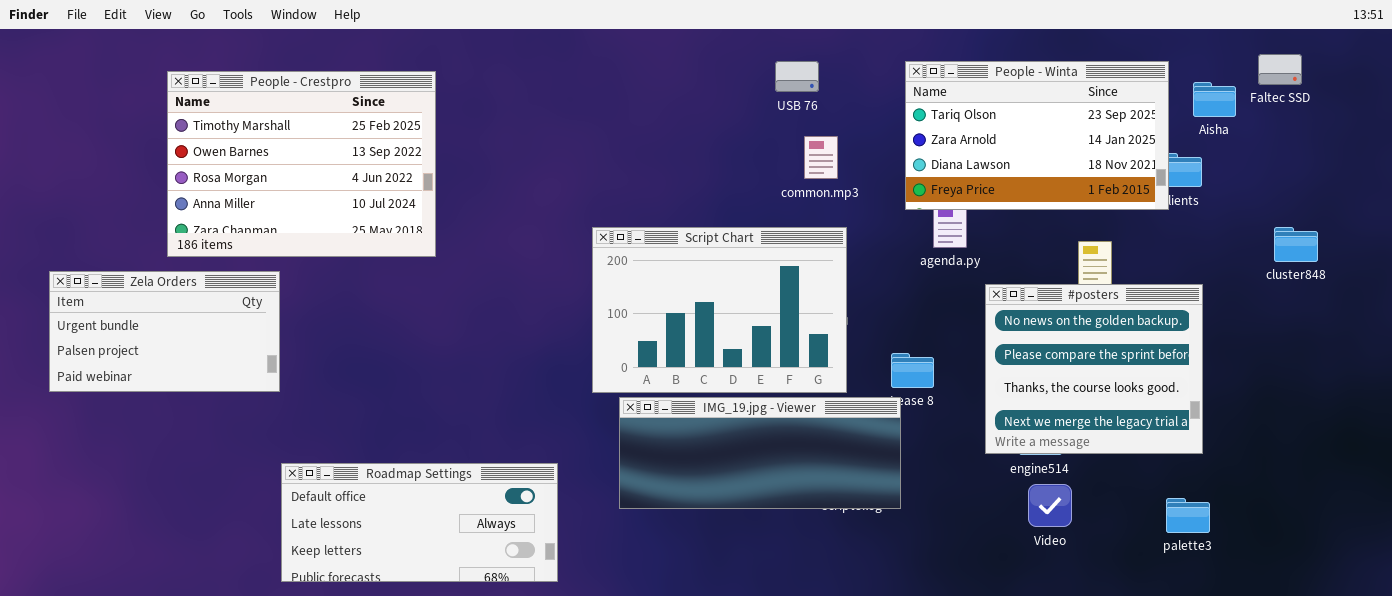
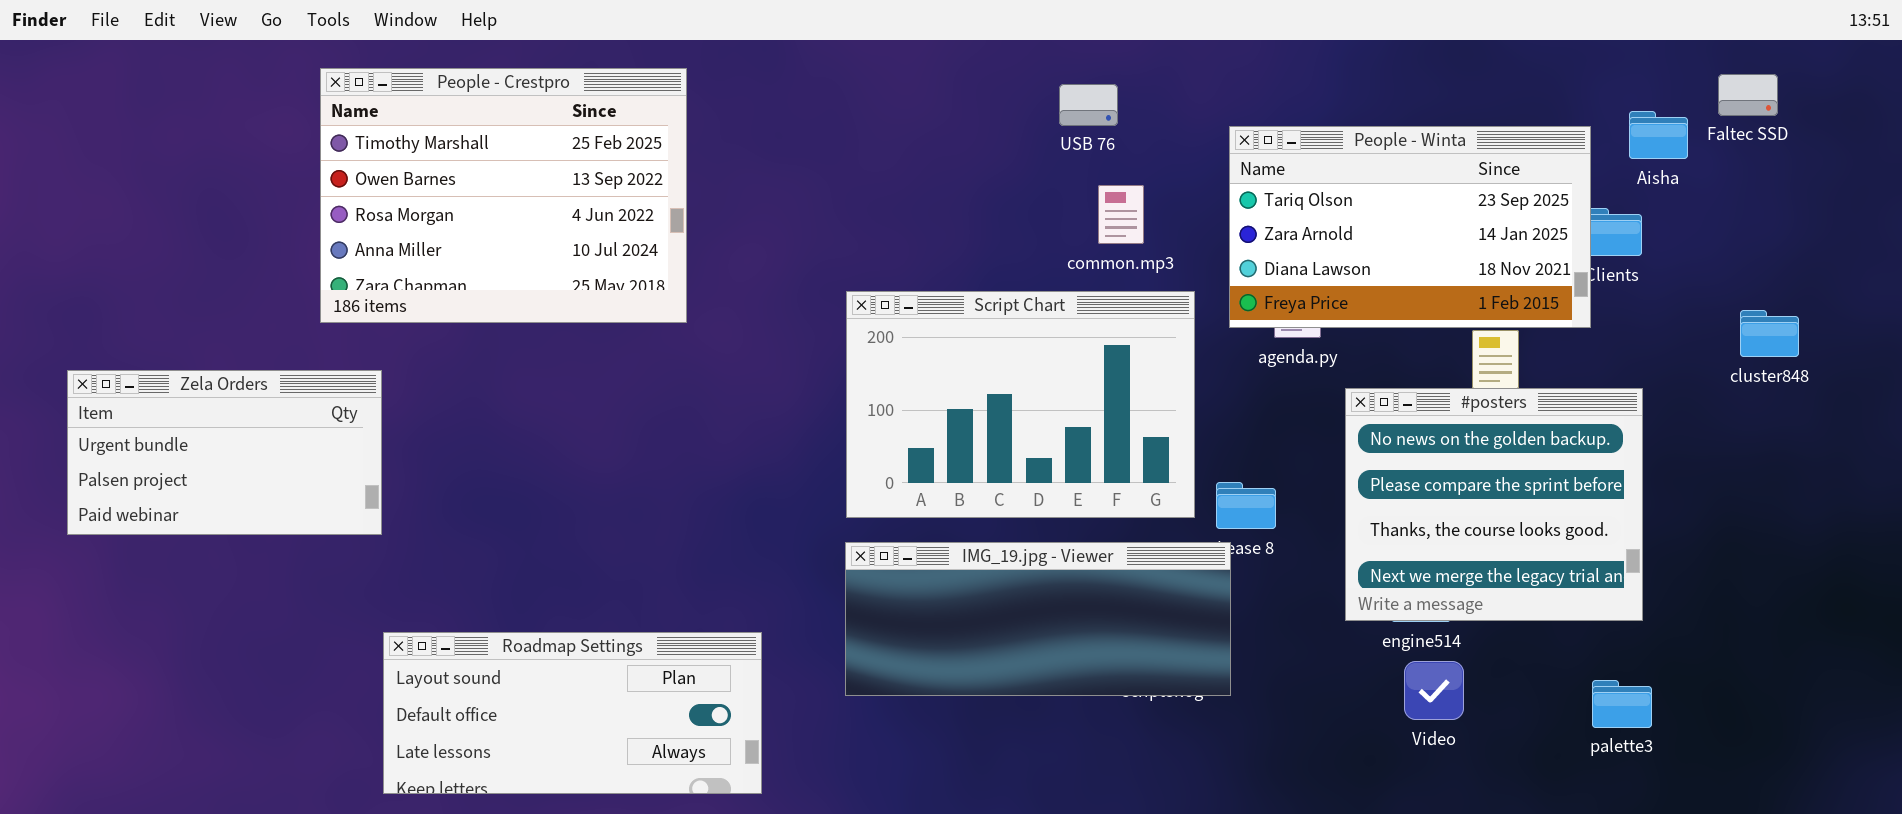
People - Winta: [905,61,1169,210] -> [1229,126,1591,328], moved
People - Crestpro: [167,71,436,257] -> [320,68,687,323], moved
Script Chart: [592,227,847,393] -> [846,291,1195,518], moved
Roadmap Settings: [281,463,558,582] -> [383,632,762,794], scrolled up 1 row

